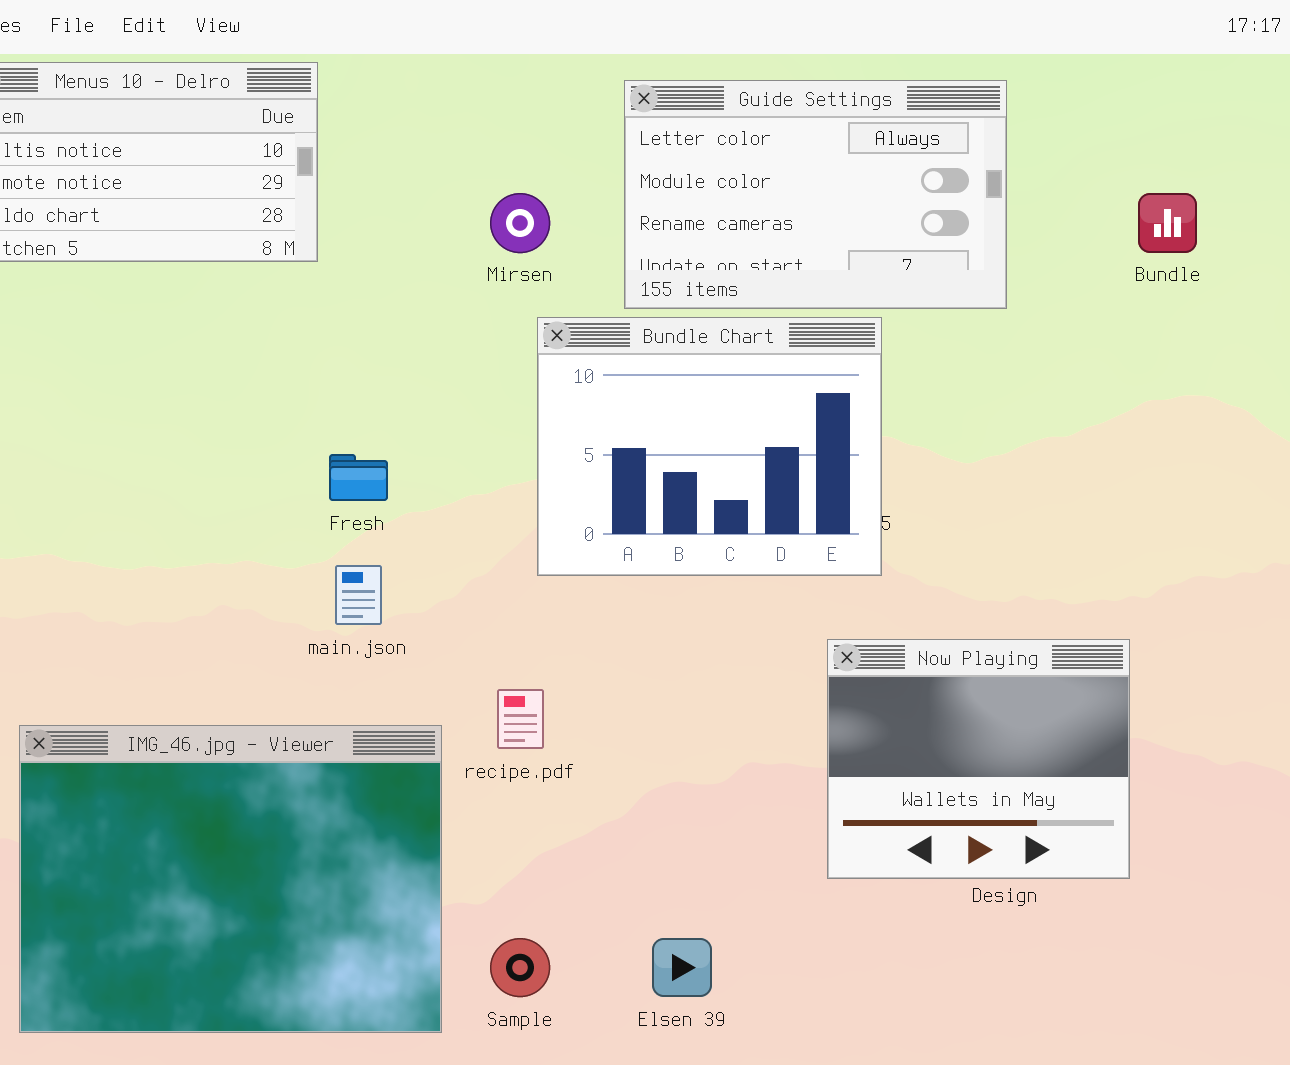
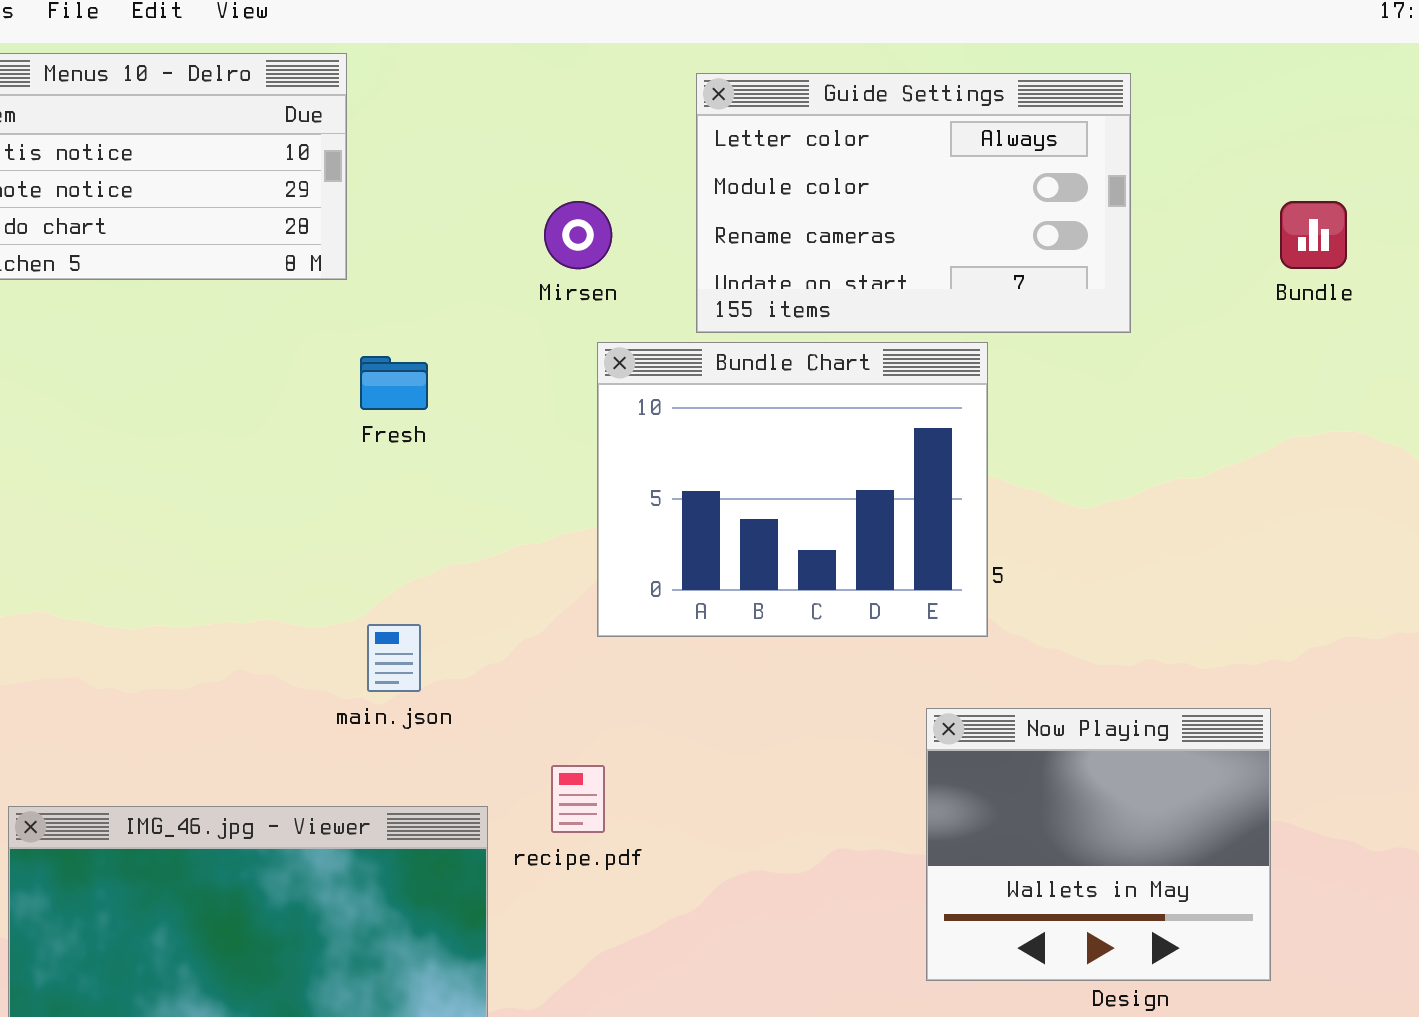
Fresh: [329,454,388,501] -> [360,356,428,410], moved

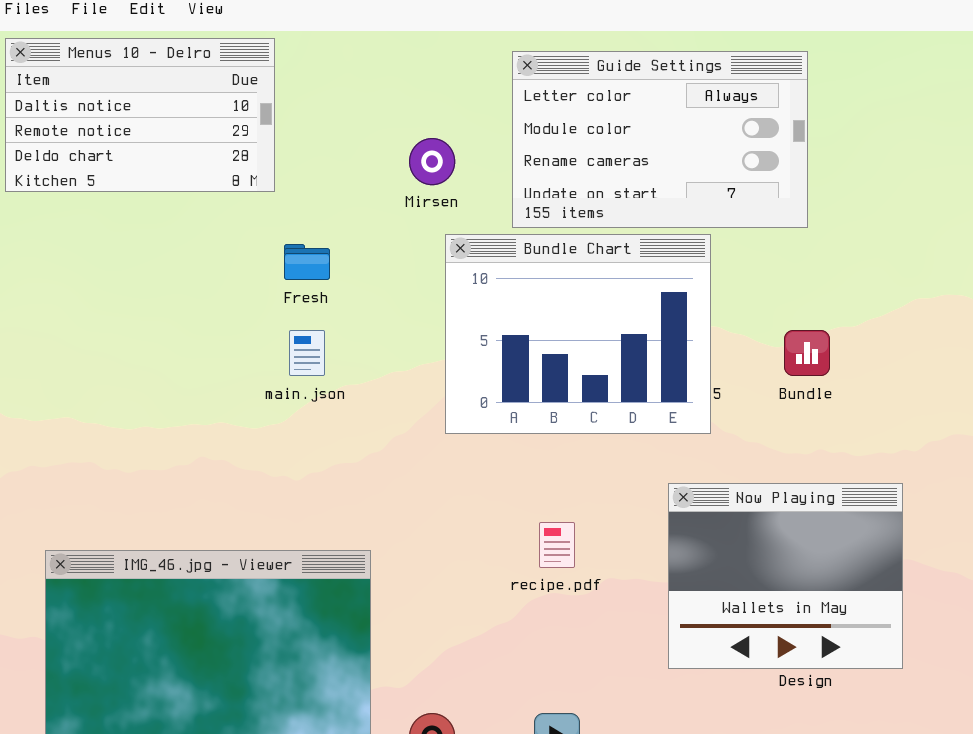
Bundle: [1280,201,1347,269] -> [784,330,830,376], moved
main.json: [367,624,421,692] -> [289,330,325,376], moved
recipe.pdf: [551,765,605,833] -> [539,522,575,568], moved

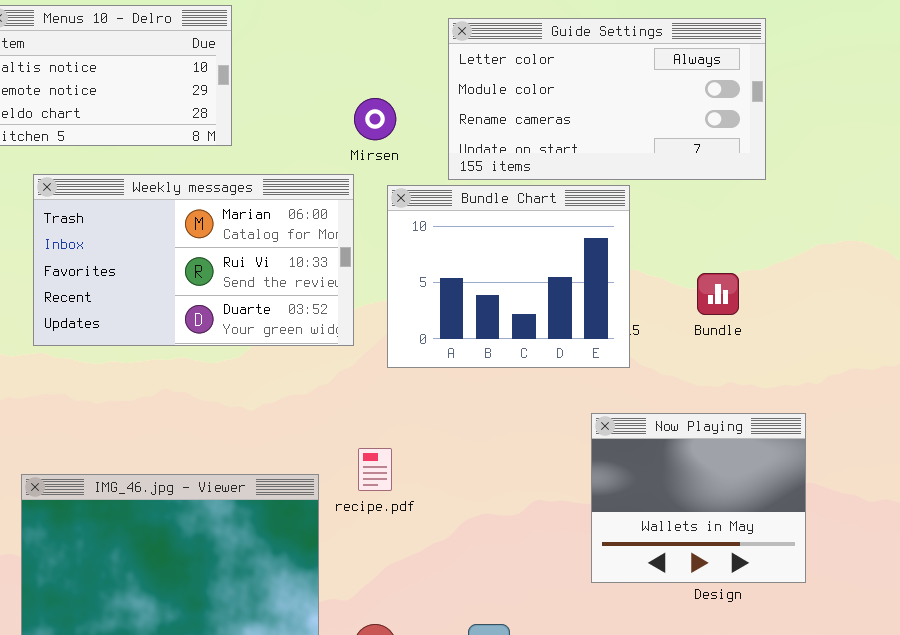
Guide Settings: [512,51,808,228] -> [448,18,766,180], resized
Weekly messages: none -> [33,174,354,346], opened
recipe.pdf: [539,522,575,568] -> [358,448,392,491], moved

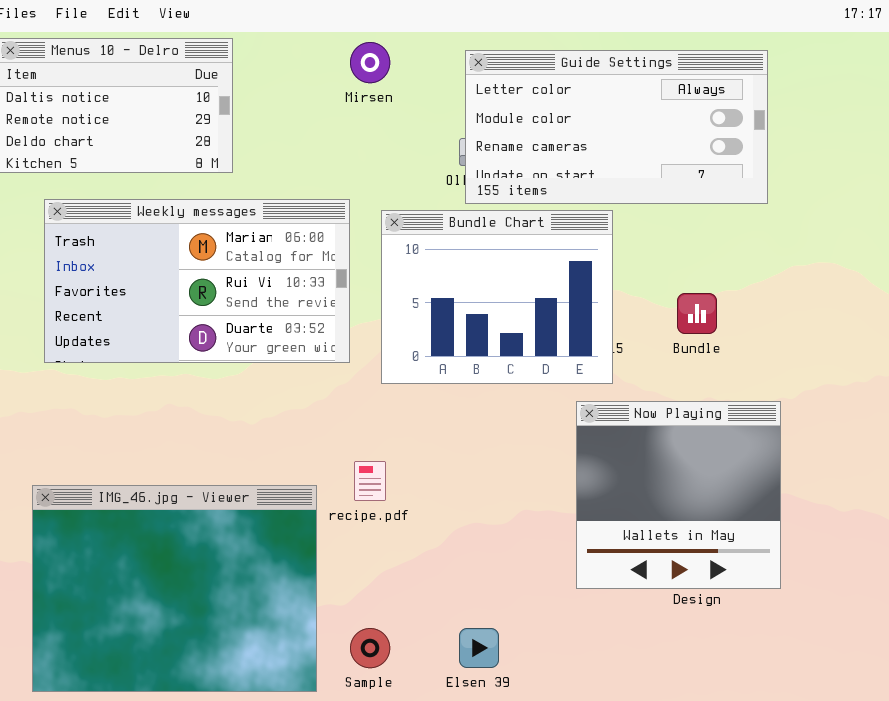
Guide Settings: [448,18,766,180] -> [465,50,768,204], moved
Mirsen: [354,98,396,140] -> [350,42,390,83], moved
Now Playing: [591,413,806,583] -> [576,401,781,589], resized

